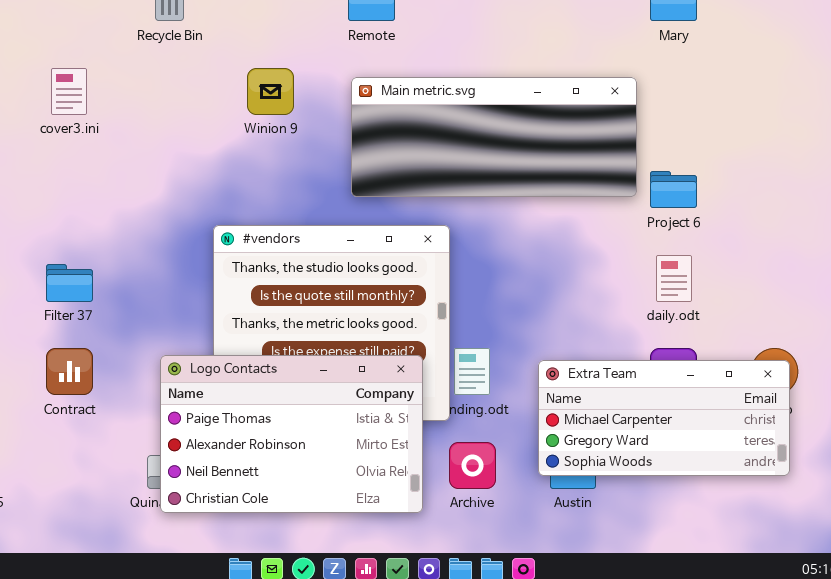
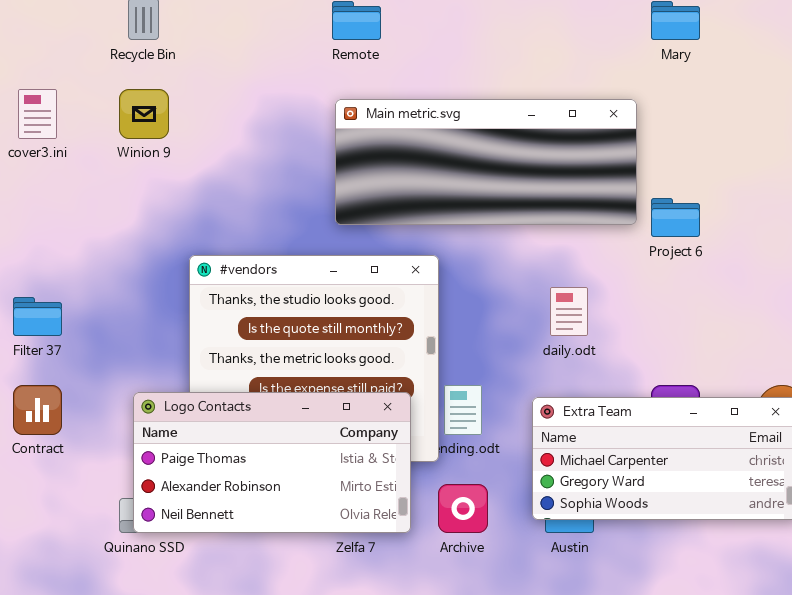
Winion 9: [247,68,294,115] -> [119,89,169,139], moved
daily.odt: [656,255,692,302] -> [550,287,588,336], moved
Logo Contacts: [160,355,423,513] -> [133,392,411,533], resized

